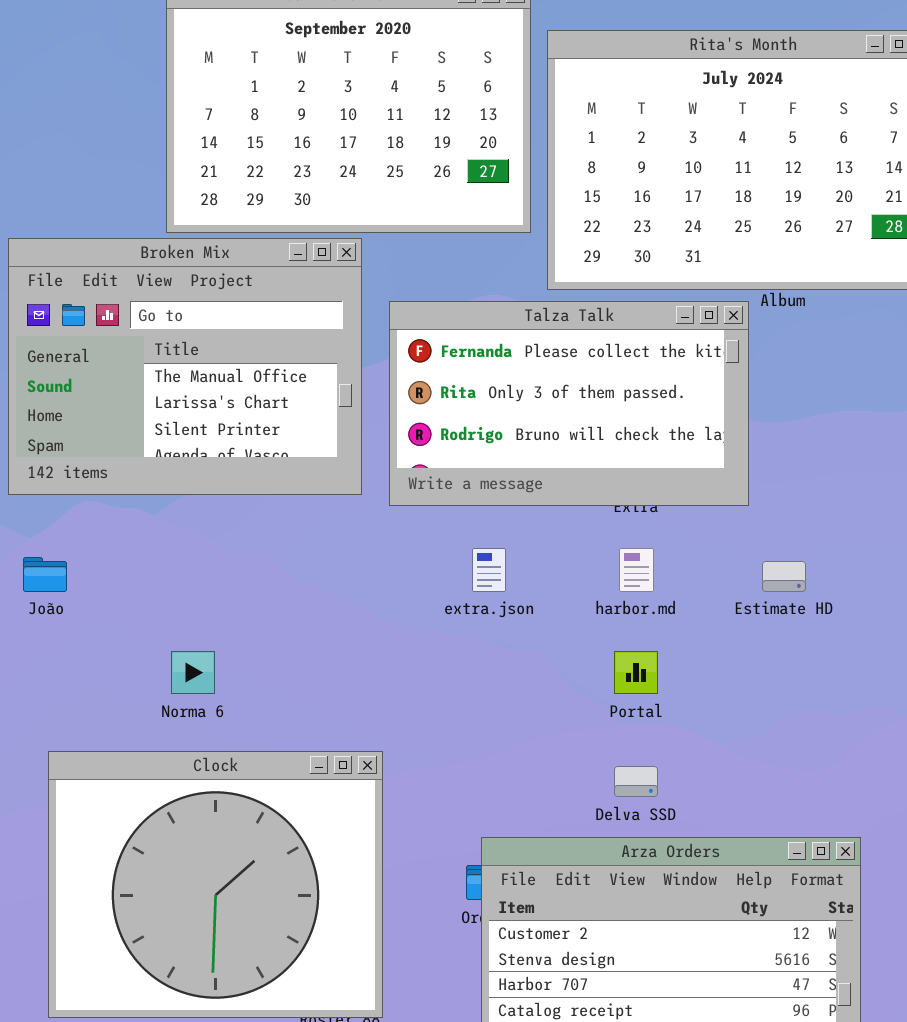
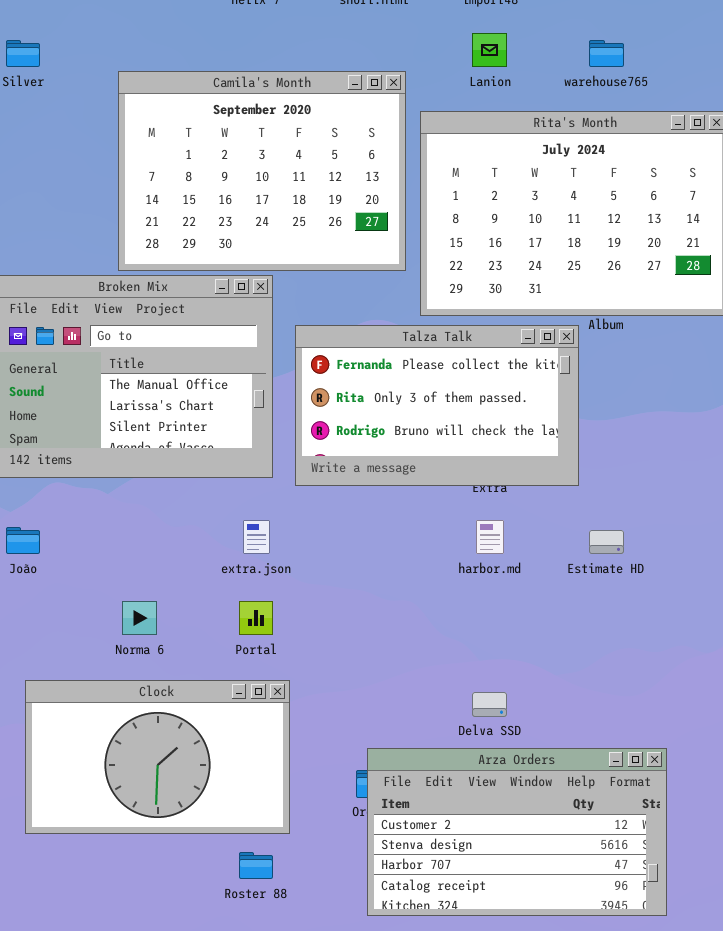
extra.json: [472,548,506,592] -> [243,520,270,554], moved
Portal: [614,651,658,694] -> [239,601,273,635], moved
Clock: [48,751,383,1018] -> [25,680,290,834], resized

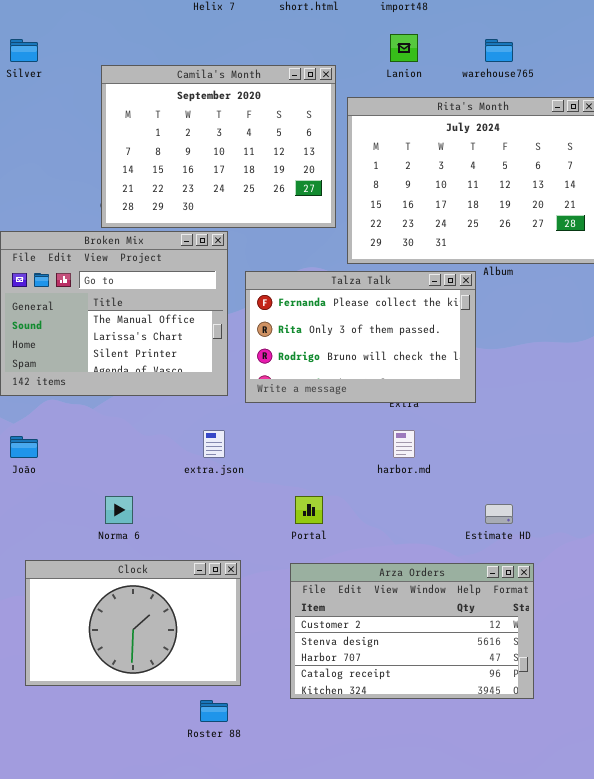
Estimate HD: [589,530,624,554] -> [485,504,513,524], moved
Portal: [239,601,273,635] -> [295,496,323,524], moved
Arza Orders: [367,748,667,916] -> [290,563,534,699], moved

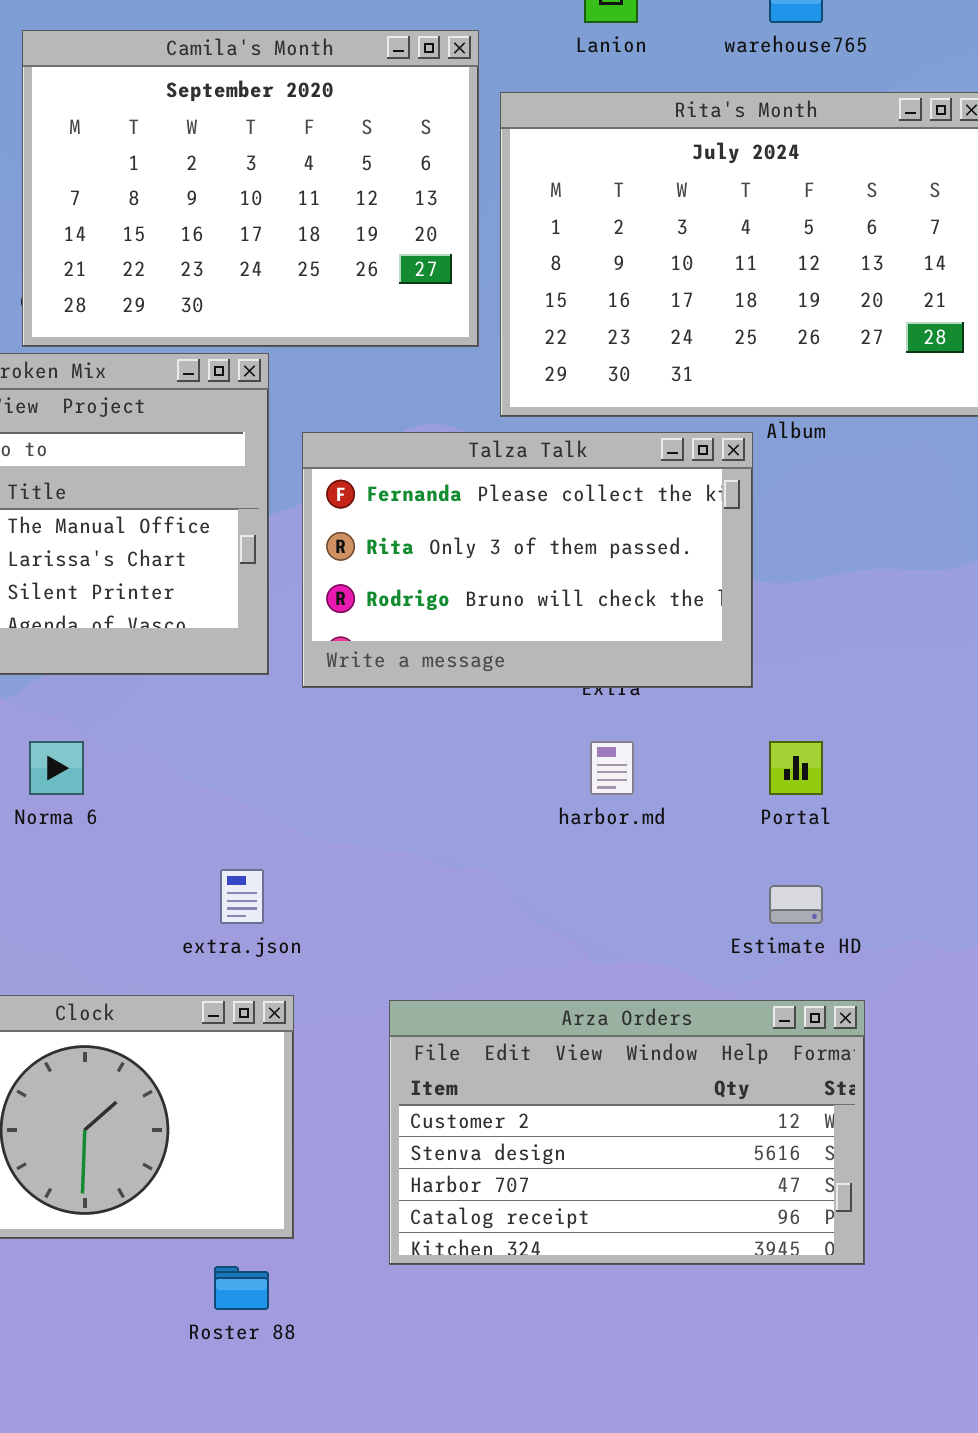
extra.json: [203,430,225,458] -> [220,869,264,924], moved
Norma 6: [105,496,133,524] -> [29,741,84,795], moved
Portal: [295,496,323,524] -> [769,741,823,795], moved

